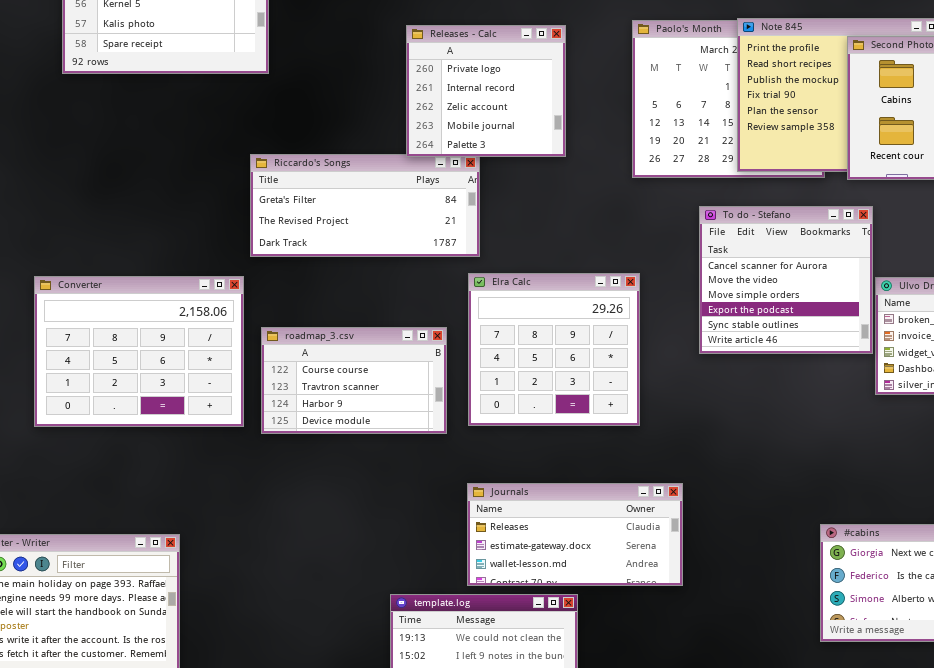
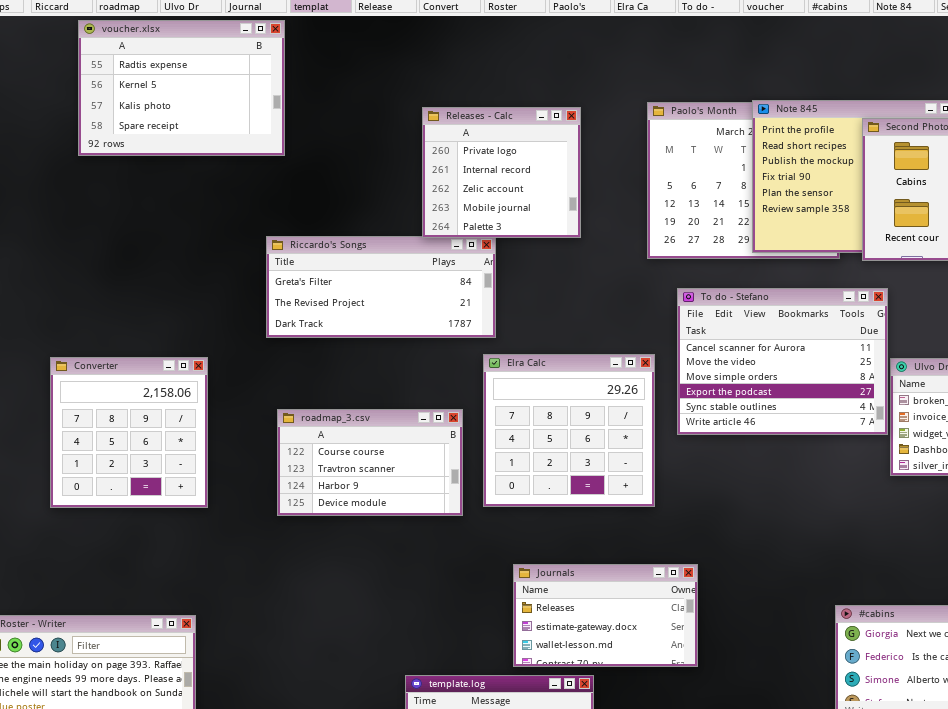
To do - Stefano: [699,206,873,354] -> [677,288,888,435], resized
Converter: [34,276,244,427] -> [50,357,208,508], resized
Journals: [467,483,683,586] -> [513,564,698,667], resized

